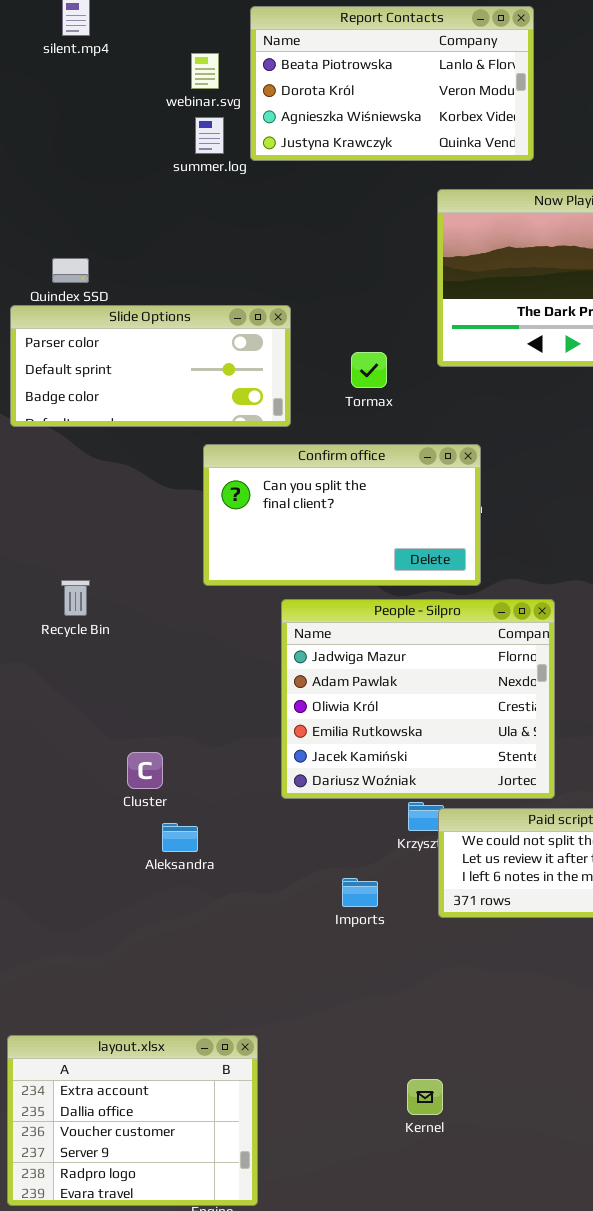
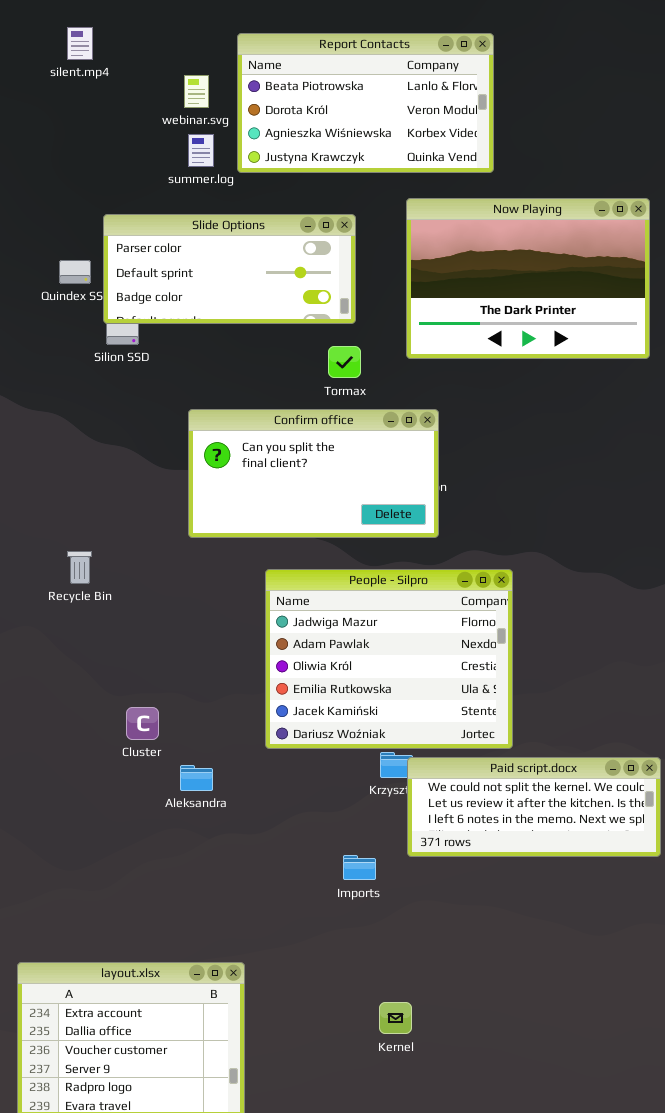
Slide Options: [10,305,291,427] -> [103,214,356,324], moved
Confirm office: [203,444,481,586] -> [188,409,439,538], moved
Aleksandra: [162,823,198,852] -> [180,765,213,791], moved
Imports: [342,878,378,907] -> [343,855,376,880], moved

